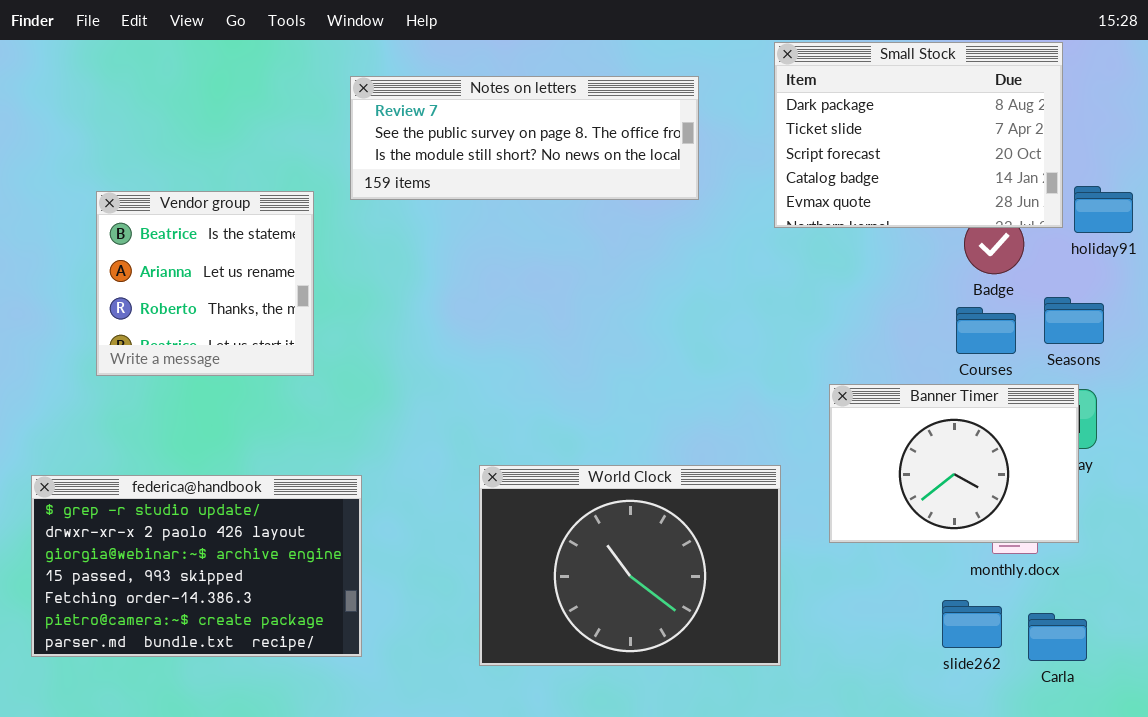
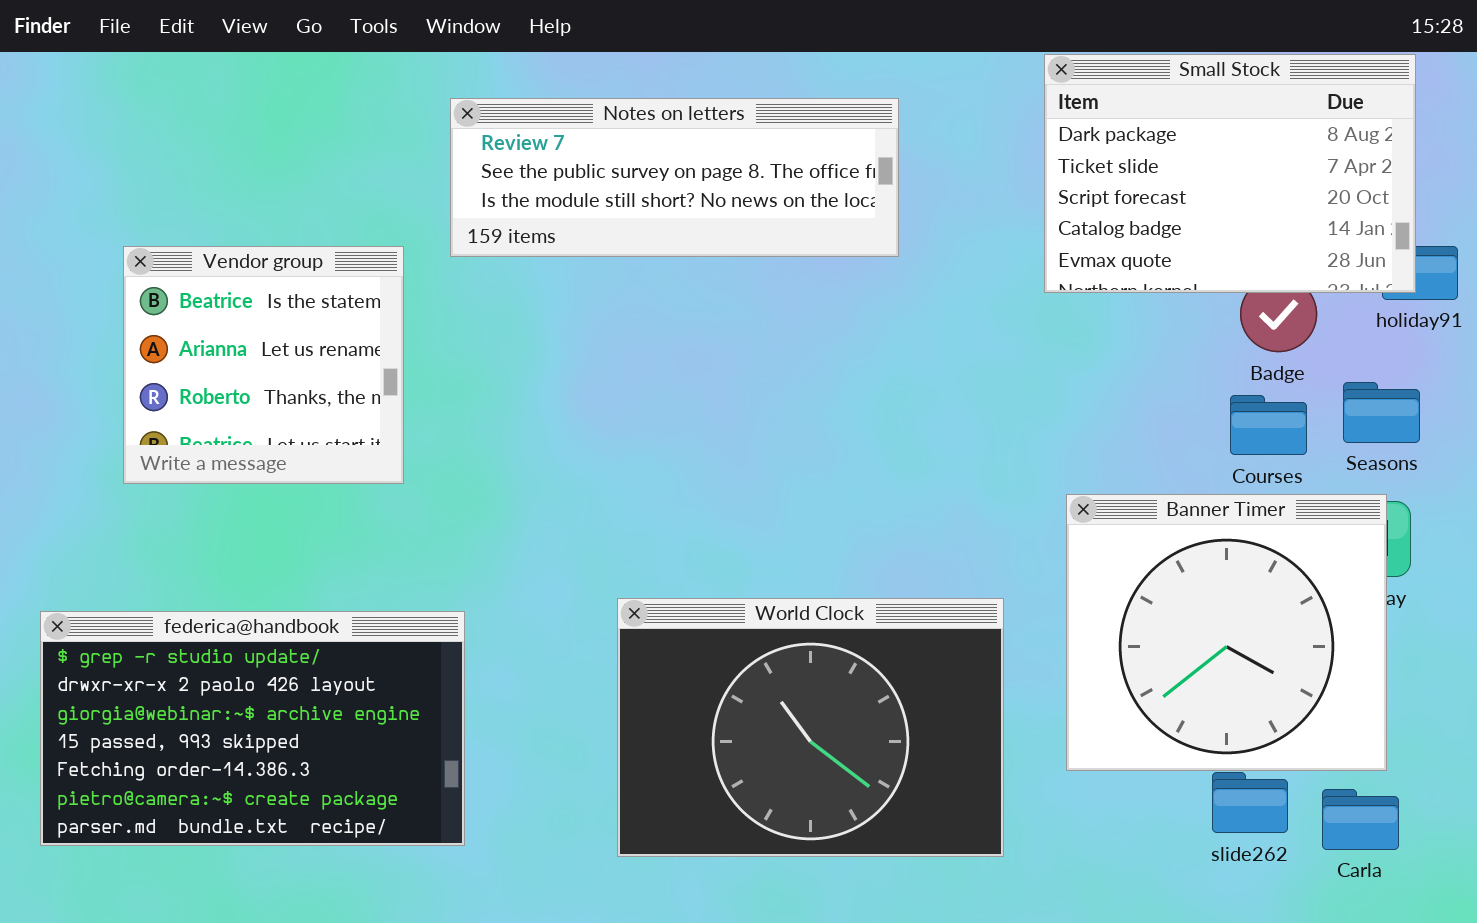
Small Stock: [774,42,1063,228] -> [1044,54,1416,293], moved
Banner Timer: [829,384,1079,543] -> [1066,494,1387,771], resized

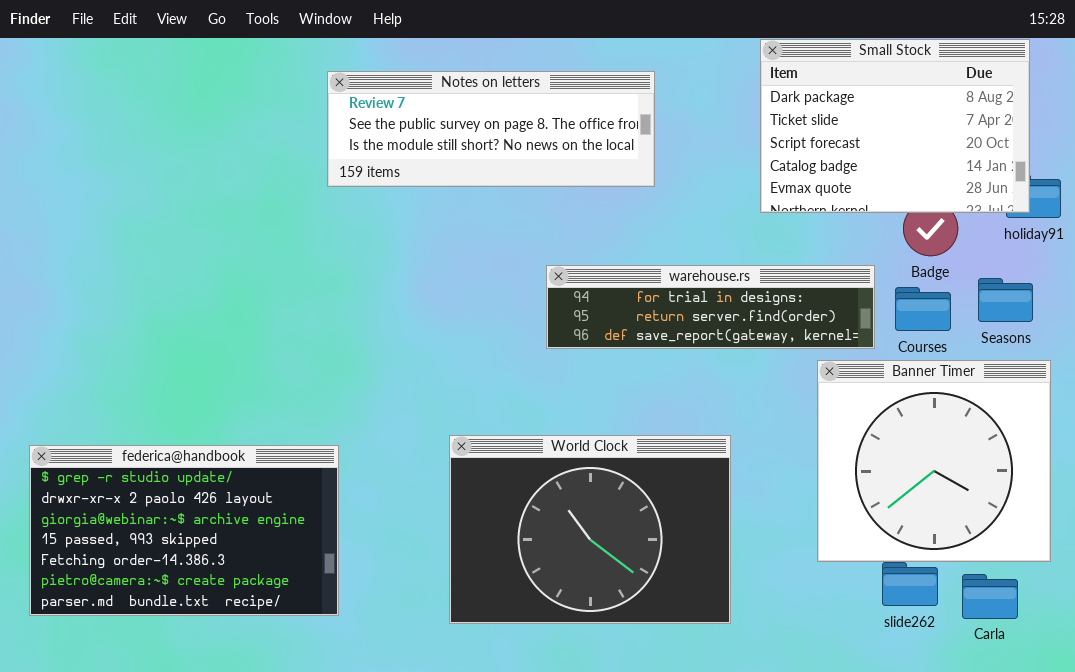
Vendor group: [123,246,404,484] -> none, closed
warehouse.rs: none -> [546,265,875,349], opened
Banner Timer: [1066,494,1387,771] -> [817,360,1051,562], moved

